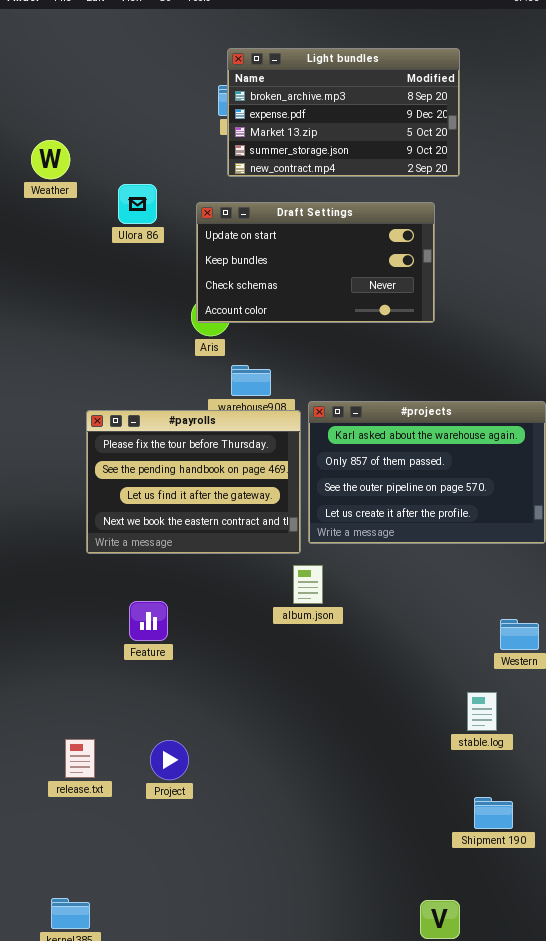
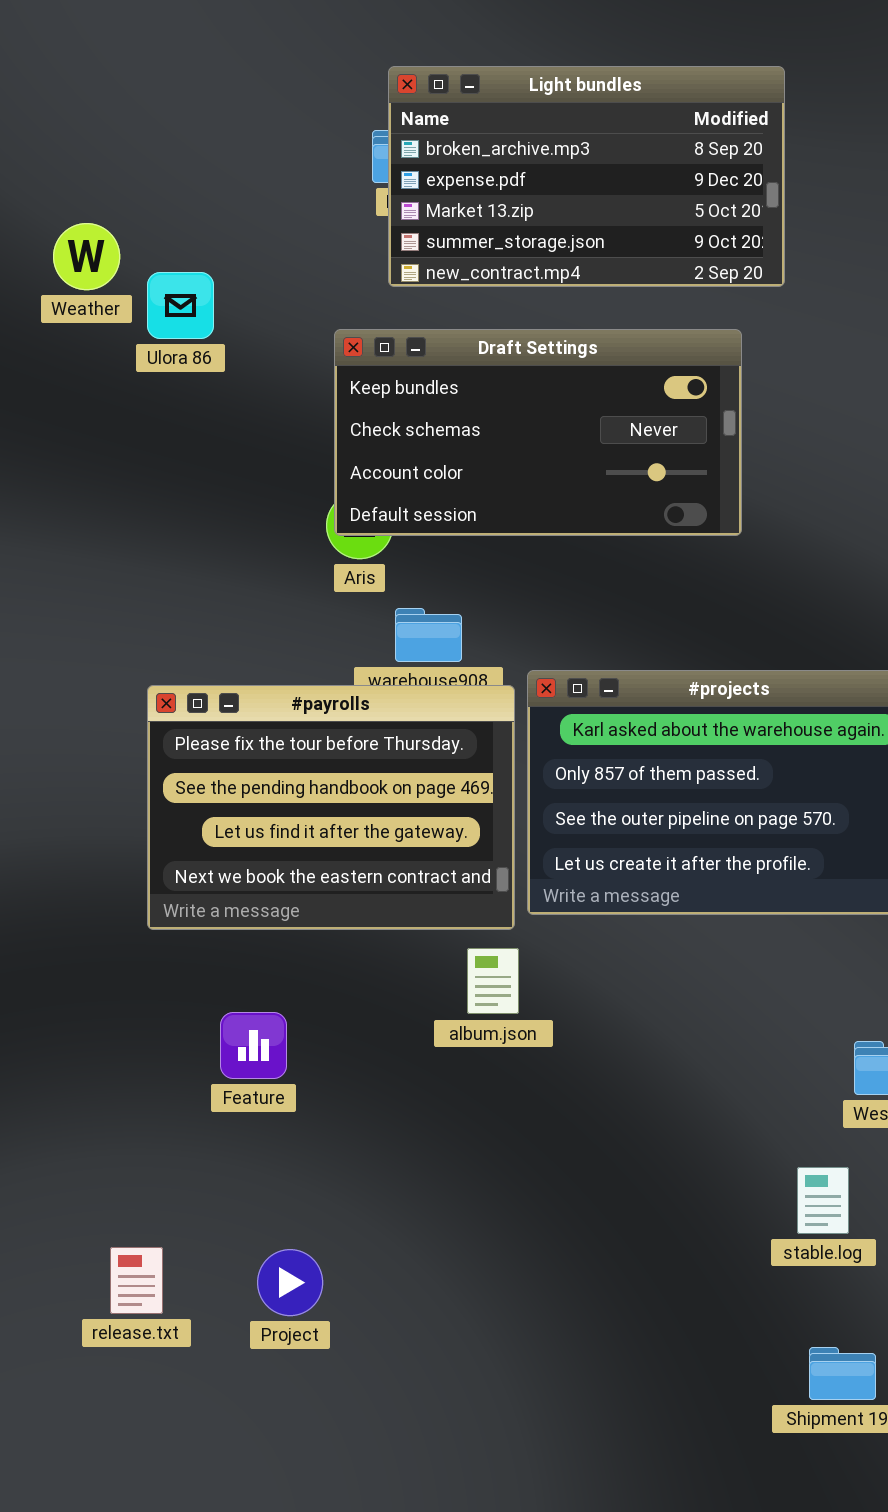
Ulora 86: [118,184,157,224] -> [147,272,214,339], moved
Draft Settings: [196,202,435,323] -> [334,329,742,536], scrolled down 1 row
album.json: [293,565,323,604] -> [467,948,519,1014], moved

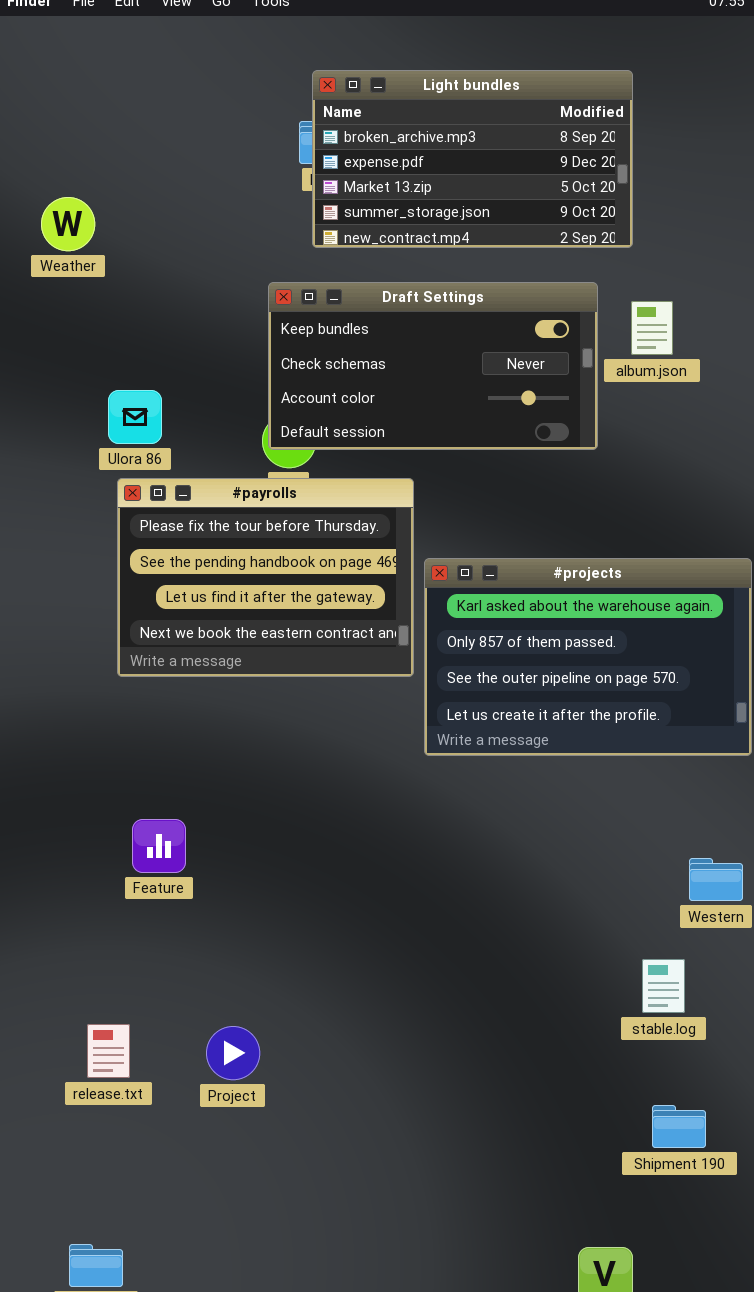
Ulora 86: [147,272,214,339] -> [108,390,162,444], moved
#payrolls: [147,685,515,930] -> [117,478,414,677], moved
album.json: [467,948,519,1014] -> [631,301,673,355], moved
Feature: [220,1012,287,1079] -> [132,819,186,873], moved

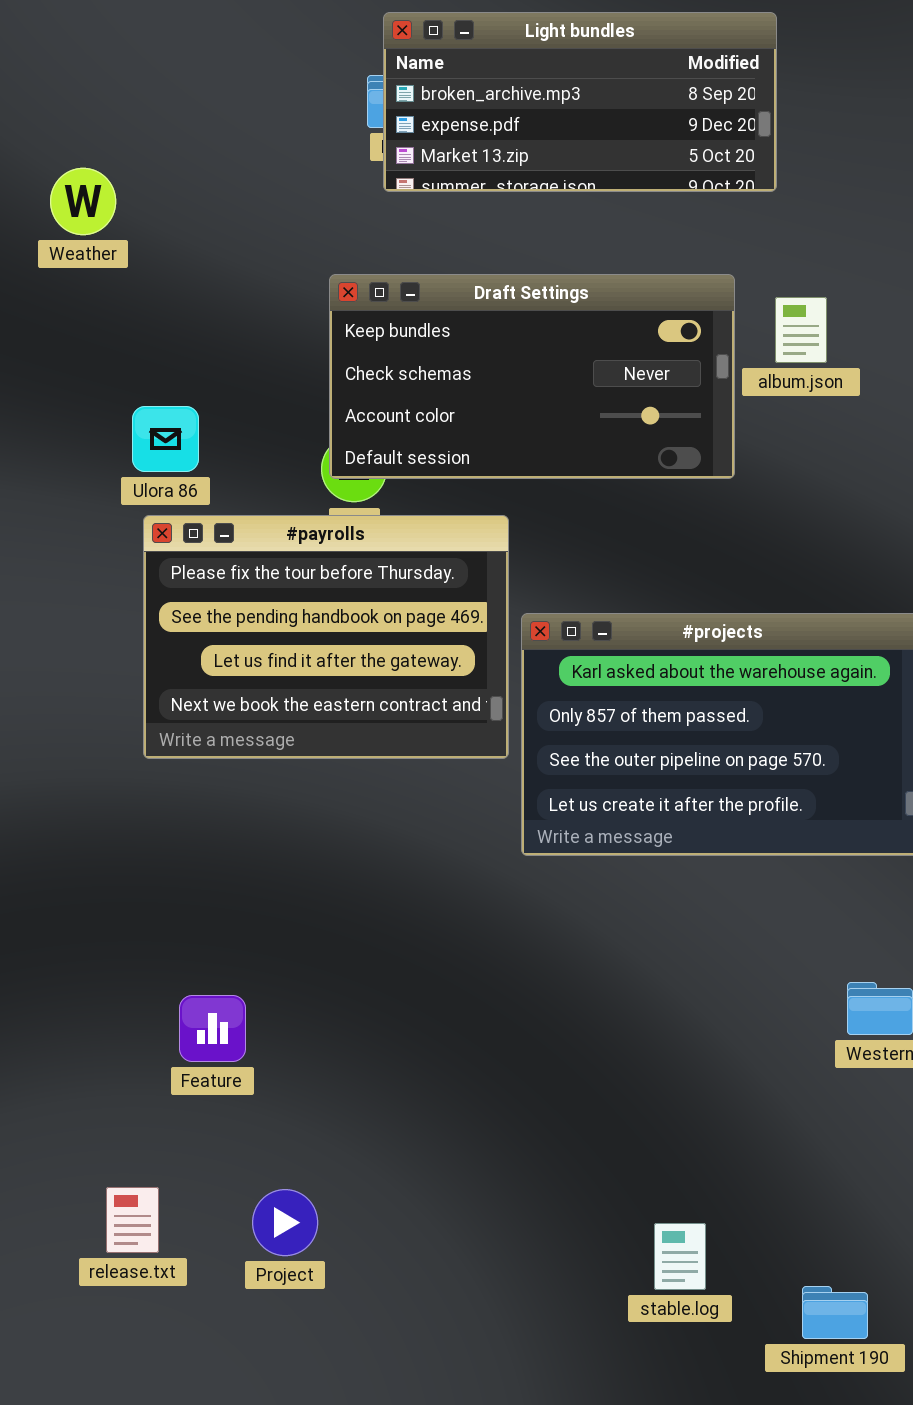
Light bundles: [312,70,633,248] -> [383,12,777,192], resized
Feature: [132,819,186,873] -> [179,995,246,1062], moved
stable.log: [642,959,685,1013] -> [654,1223,706,1290], moved

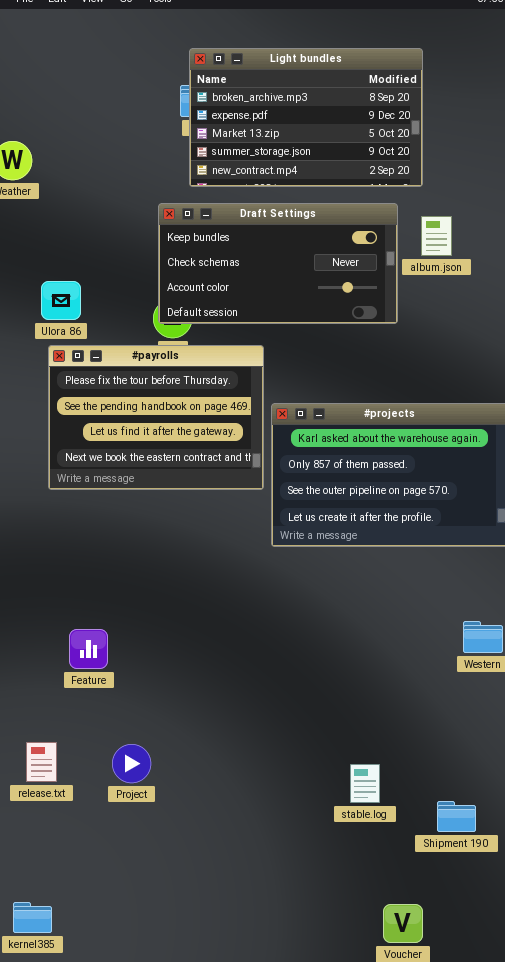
Light bundles: [383,12,777,192] -> [189,48,423,187], resized

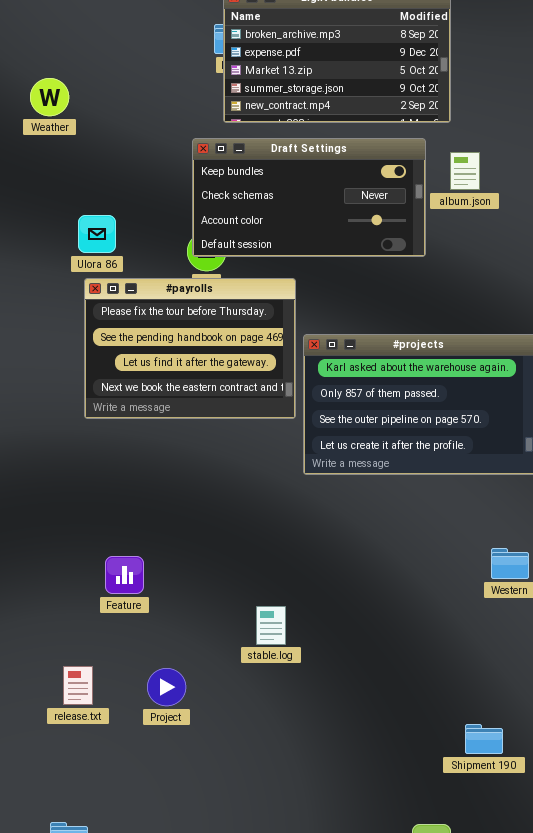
stable.log: [350,764,380,803] -> [256,606,286,645], moved

